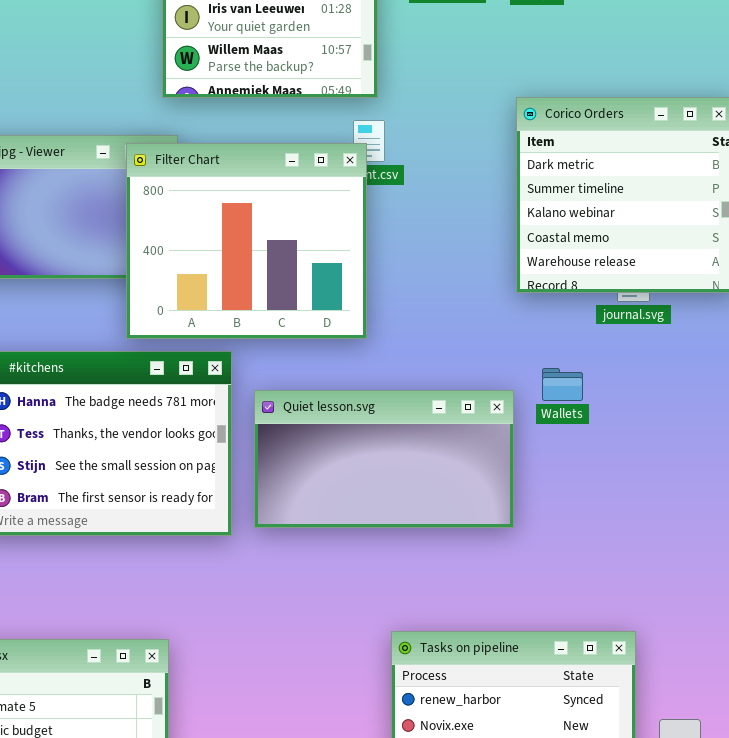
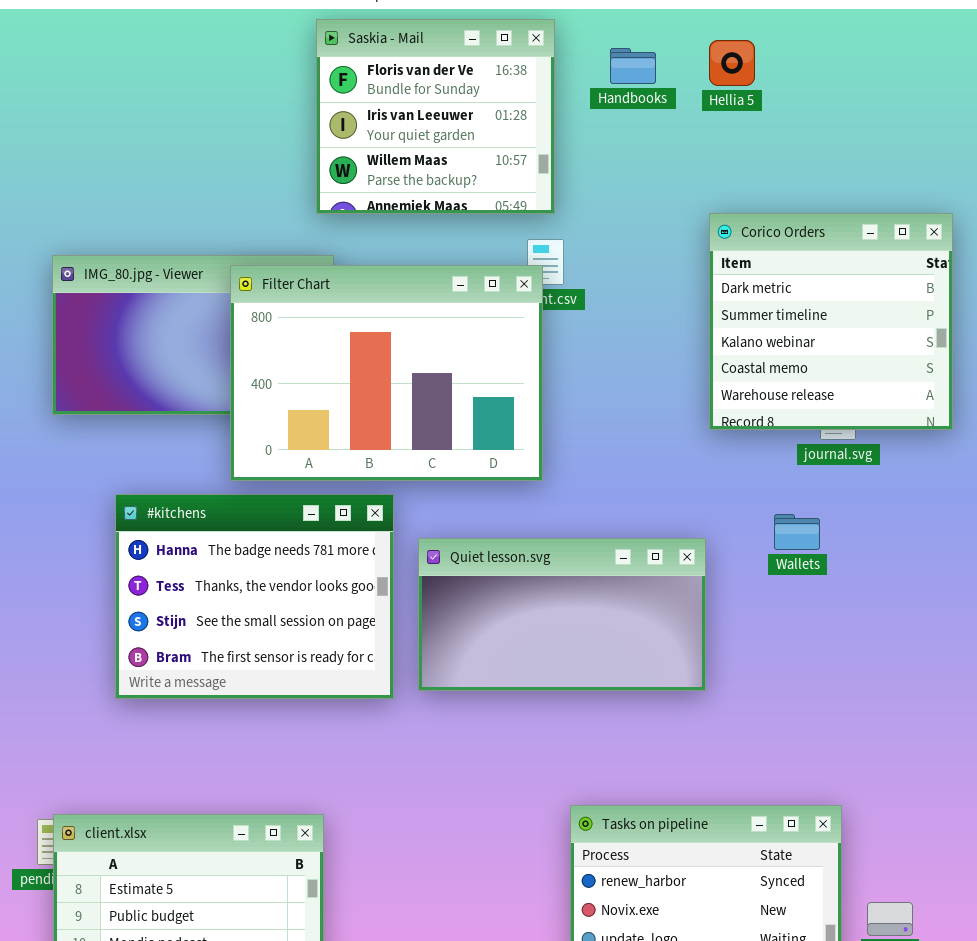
Filter Chart: [126,143,367,339] -> [230,265,543,481], resized
Wallets: [542,368,583,401] -> [774,514,820,550], moved

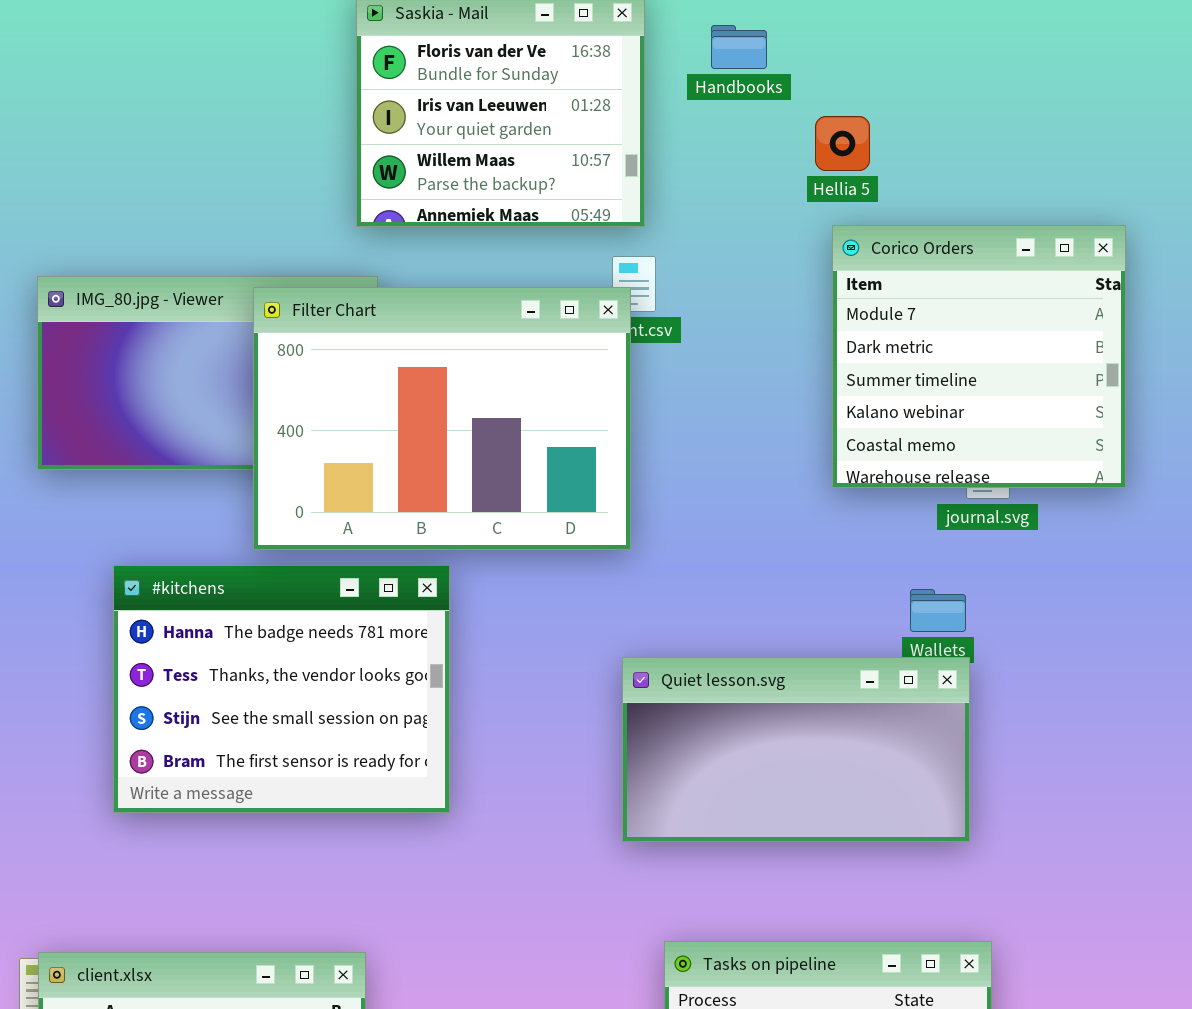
Hellia 5: [709,40,755,86] -> [815,116,870,171], moved
Corico Orders: [709,213,953,430] -> [832,225,1126,488], scrolled up 1 row
Quiet lesson.svg: [418,538,706,691] -> [622,657,970,842], moved

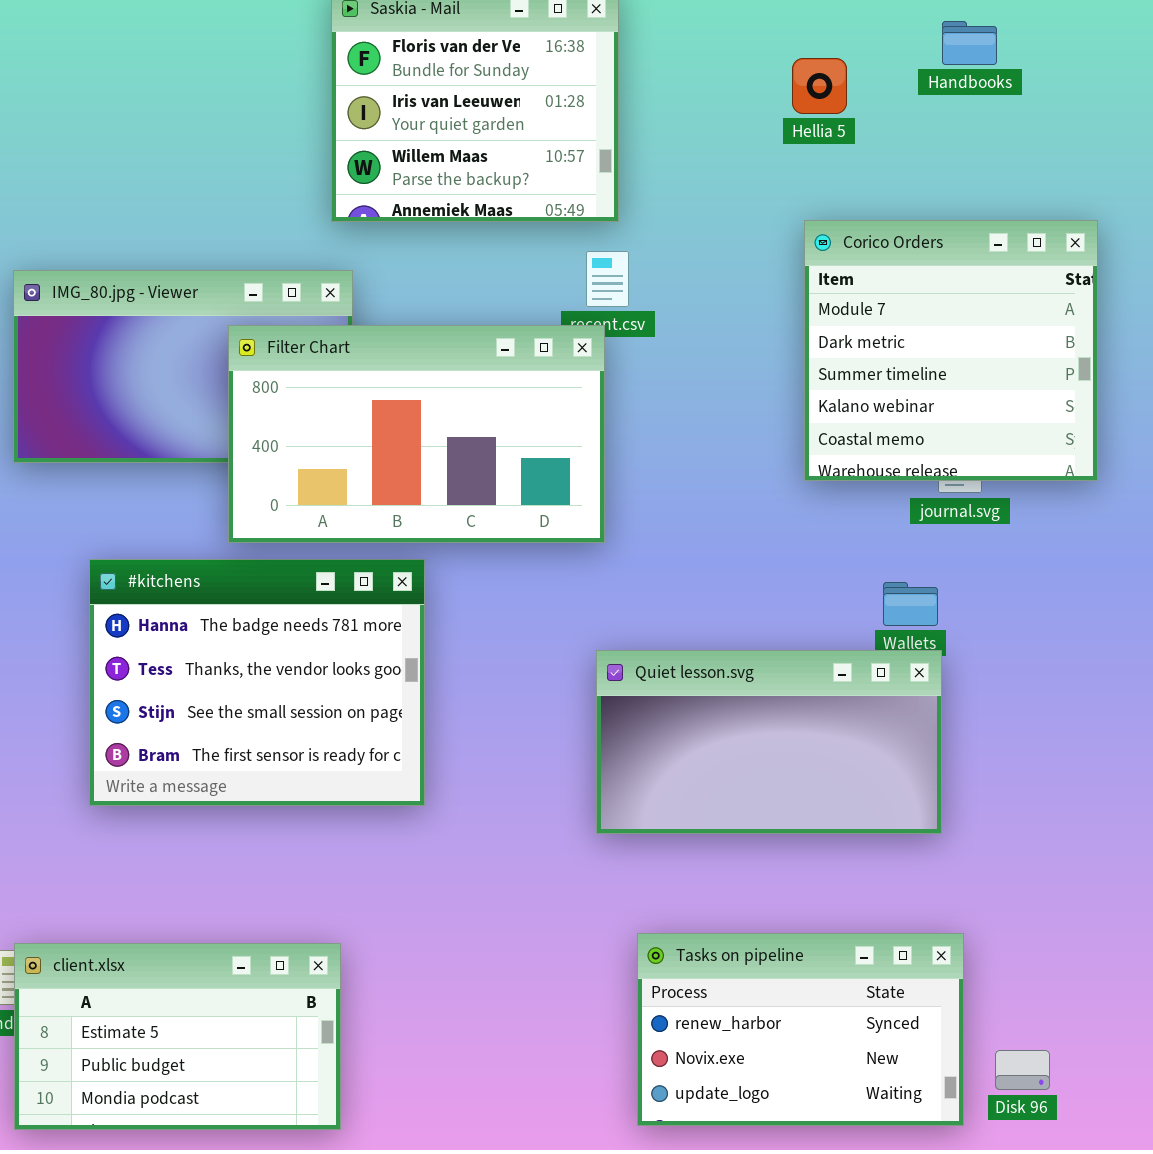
Handbooks: [711,25,767,69] -> [942,21,997,65], moved
Hellia 5: [815,116,870,171] -> [792,58,847,114], moved
Filter Chart: [253,287,631,550] -> [228,325,605,543], resized

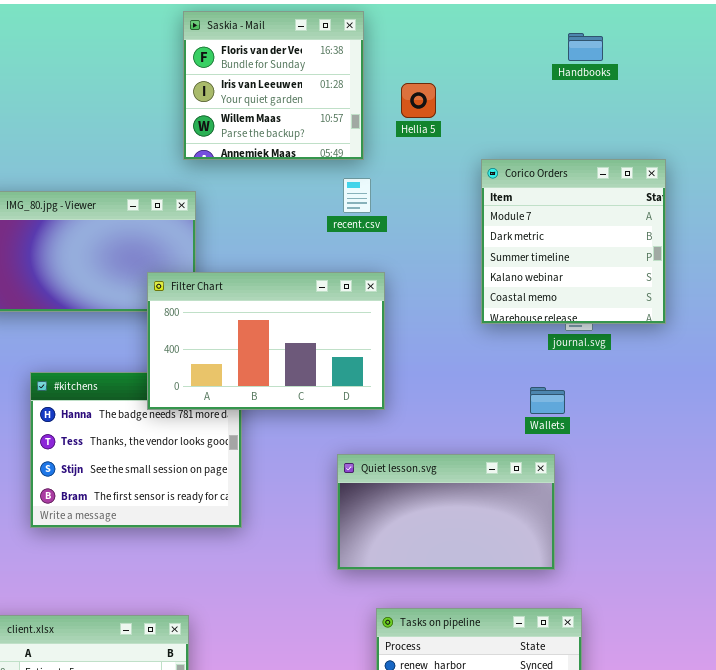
Hellia 5: [792,58,847,114] -> [401,83,436,118], moved
Filter Chart: [228,325,605,543] -> [147,272,385,410], moved
Quiet lesson.svg: [596,650,942,834] -> [337,454,555,570], moved

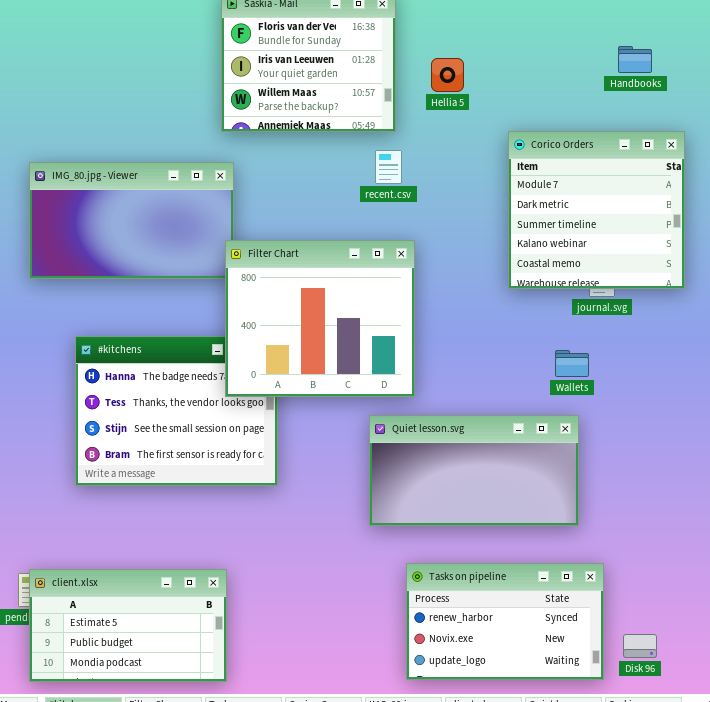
Handbooks: [568,33,603,61] -> [618,46,652,73], moved
Filter Chart: [147,272,385,410] -> [225,240,415,397], resized

